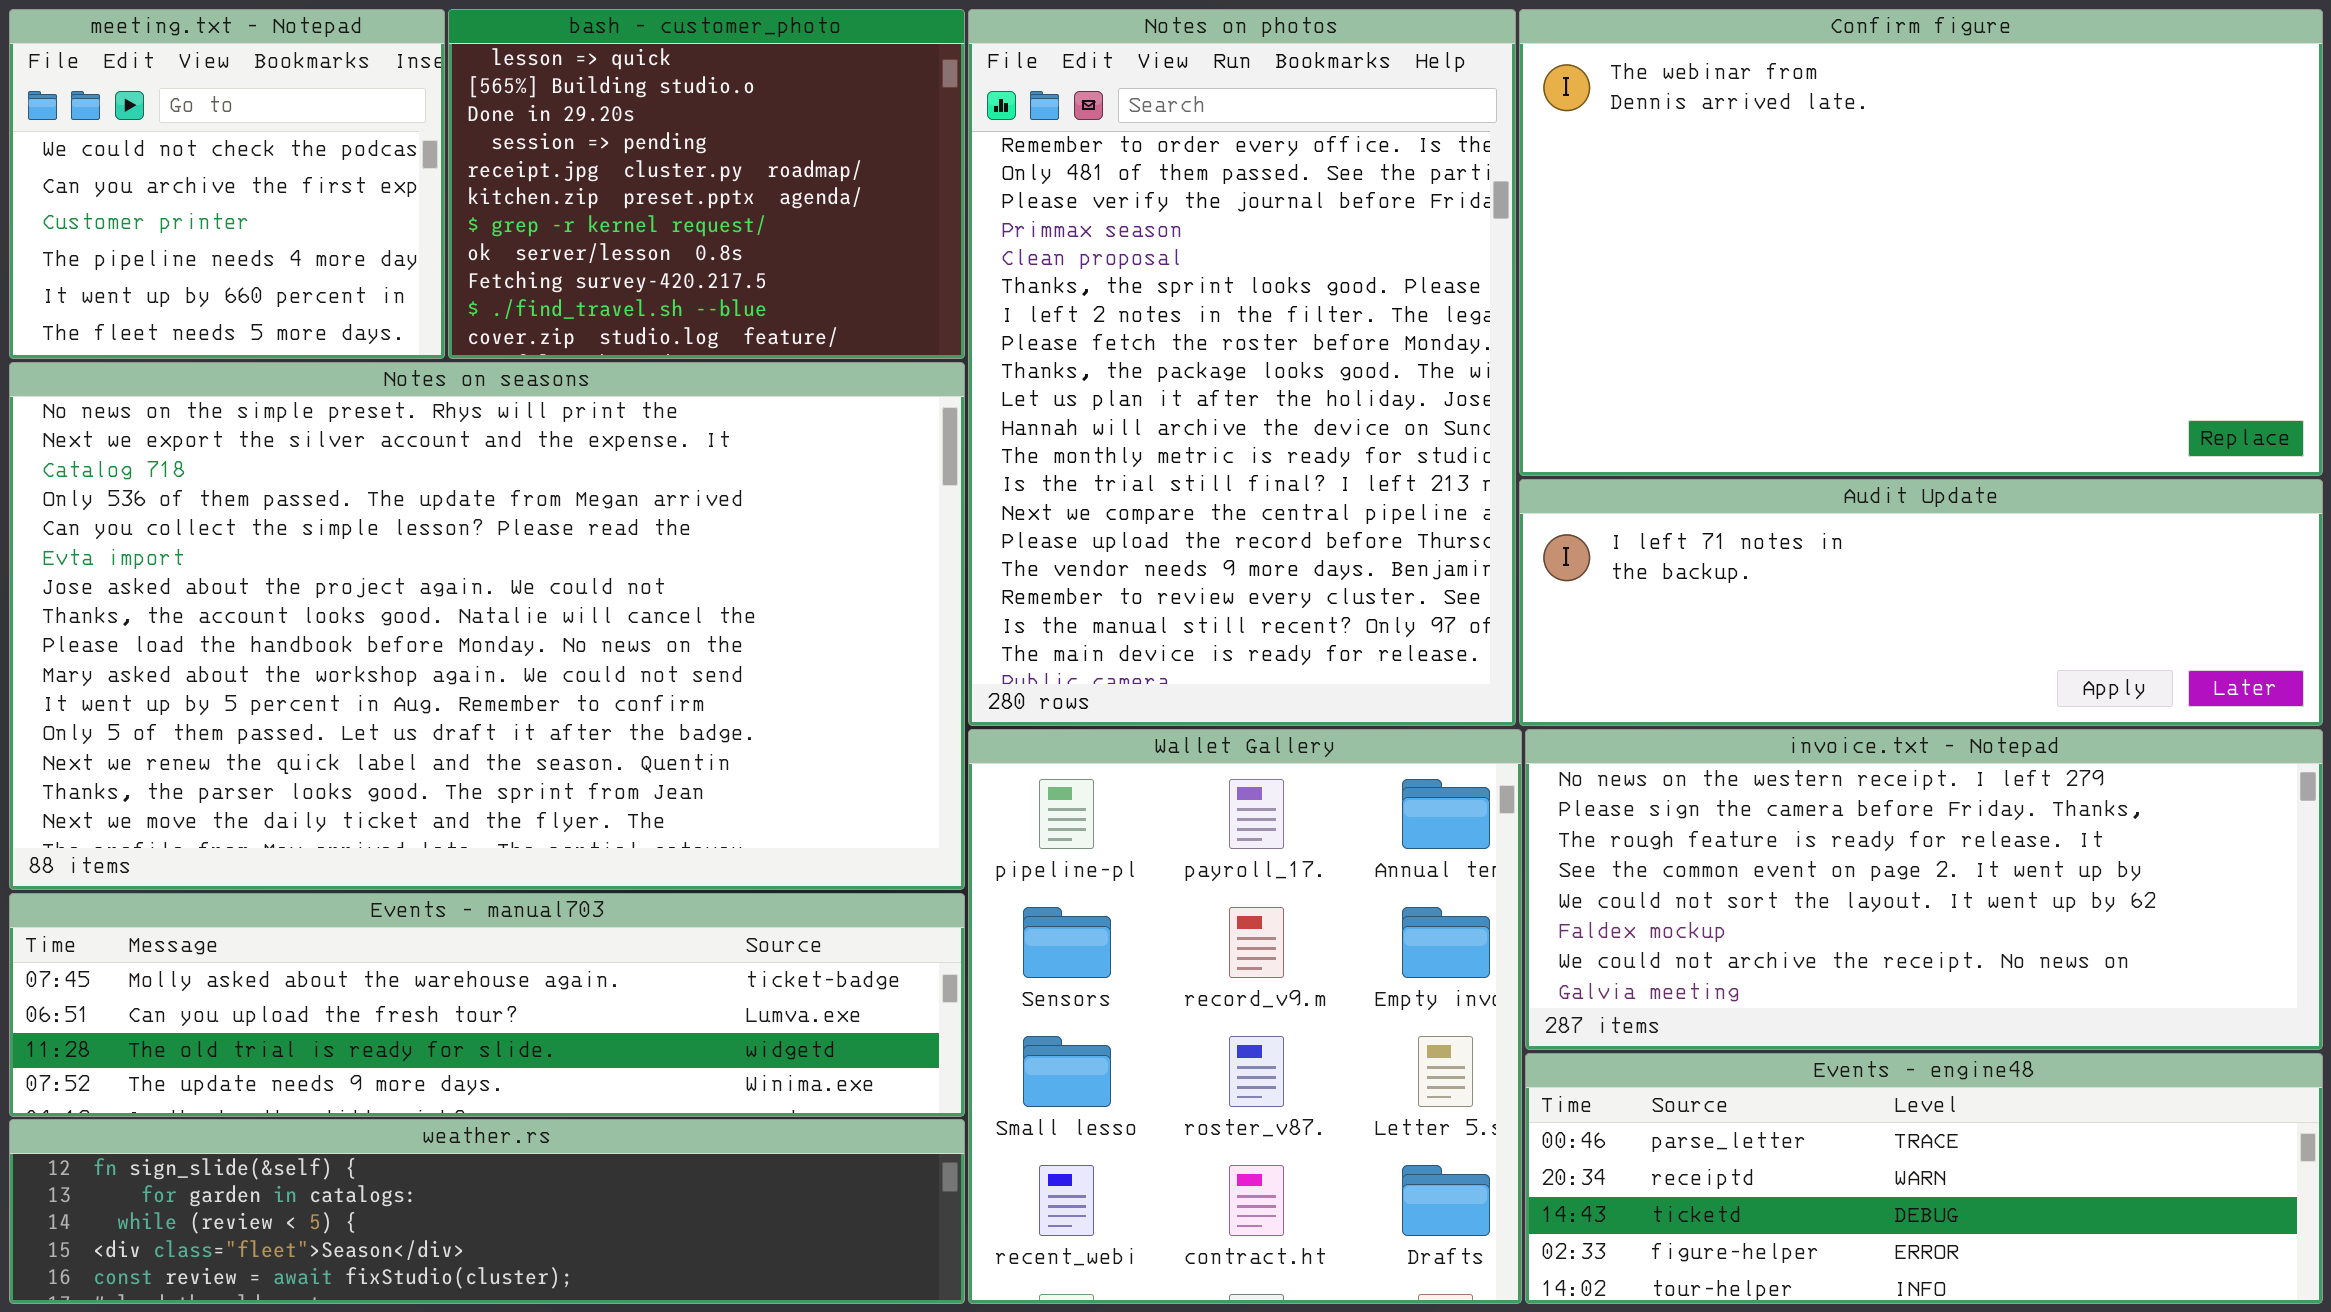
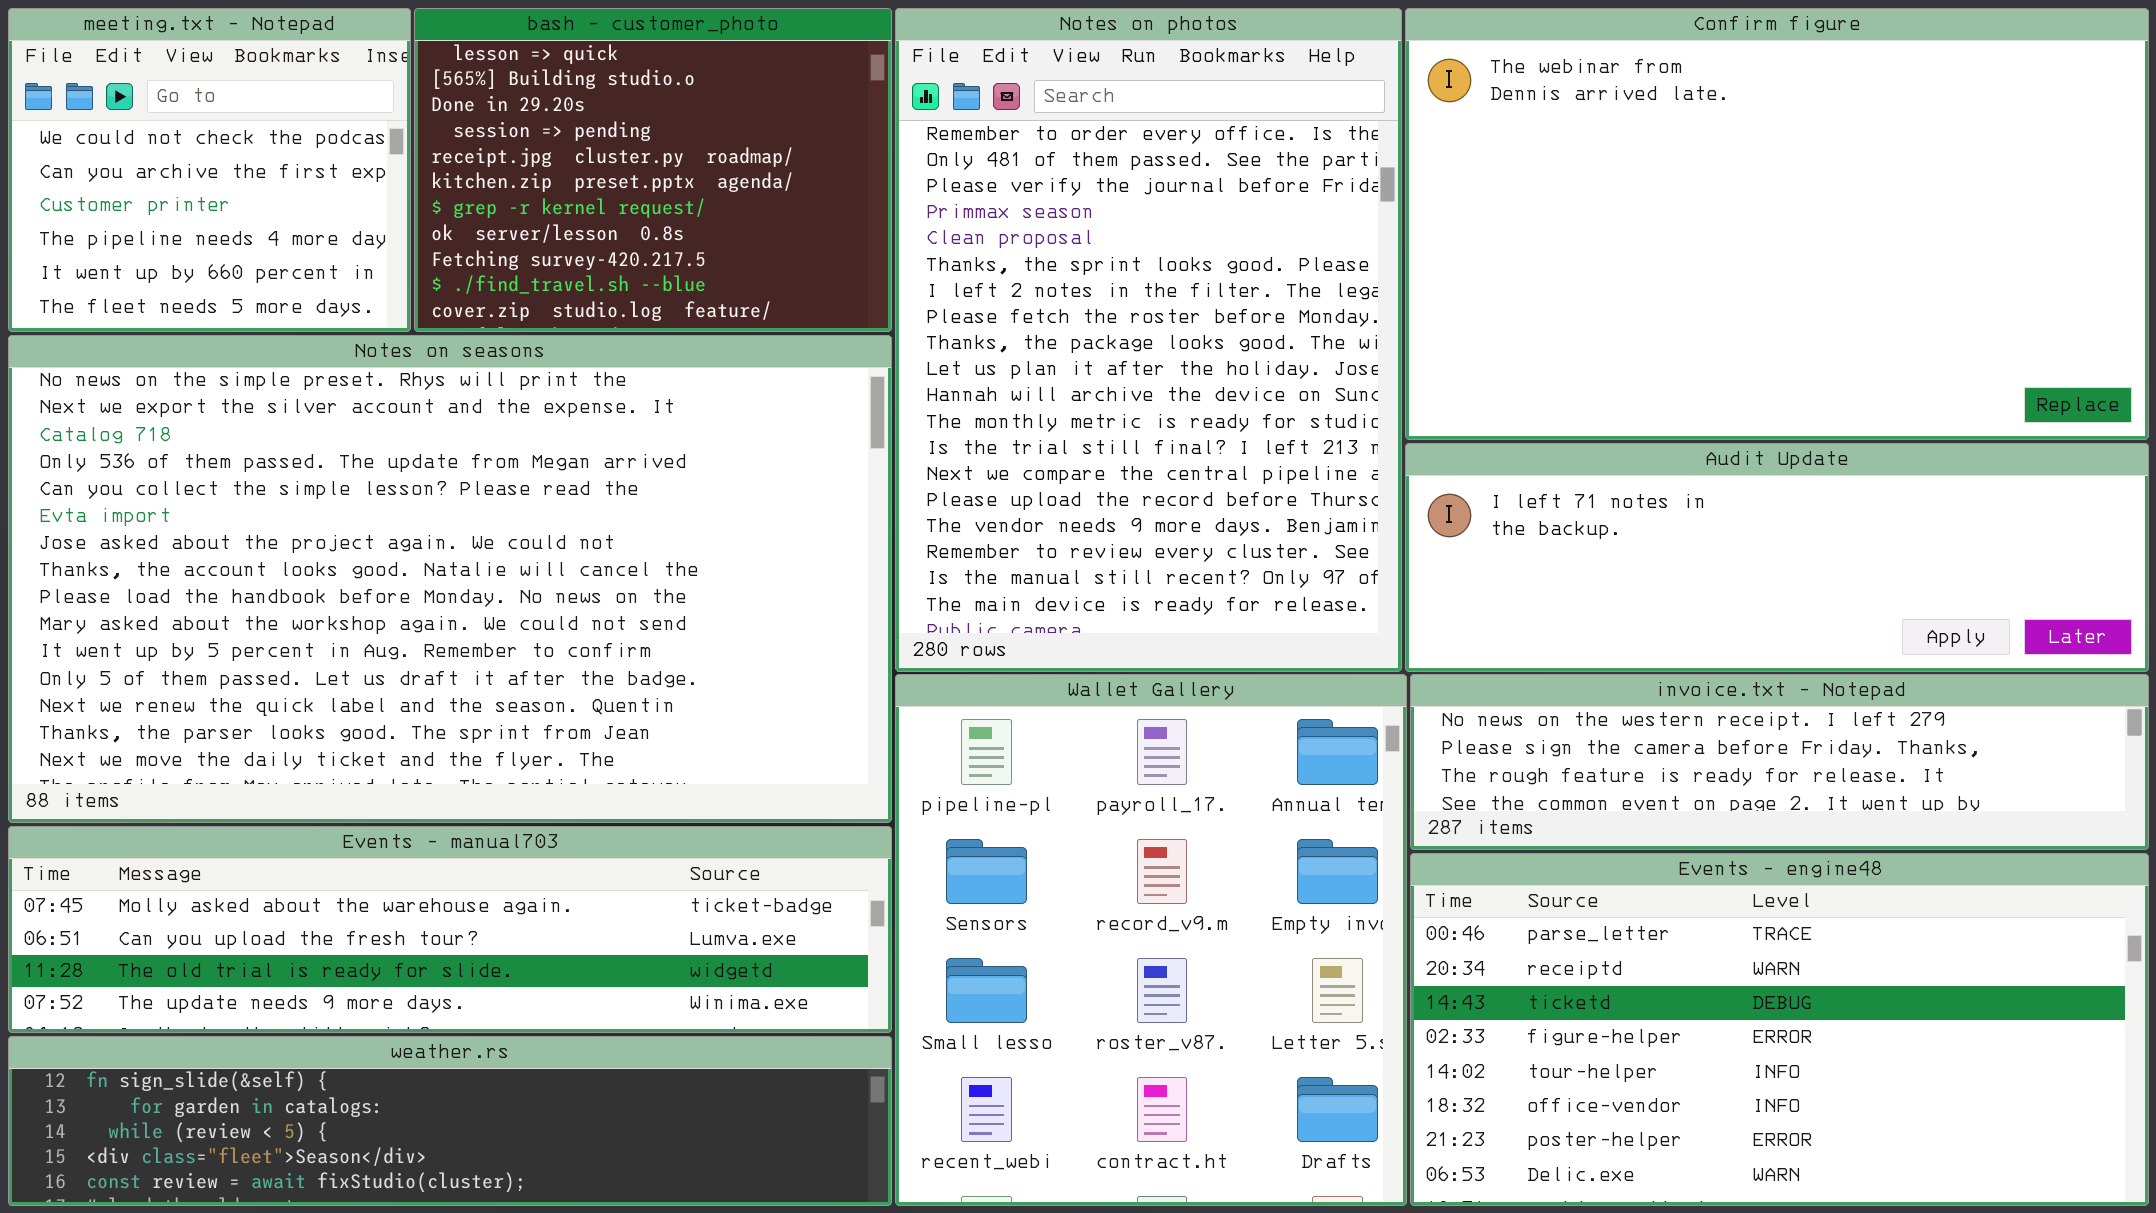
invoice.txt - Notepad: [1525,729,2323,1050] -> [1410,674,2149,850], resized
Events - engine48: [1525,1053,2323,1304] -> [1410,853,2149,1206], resized

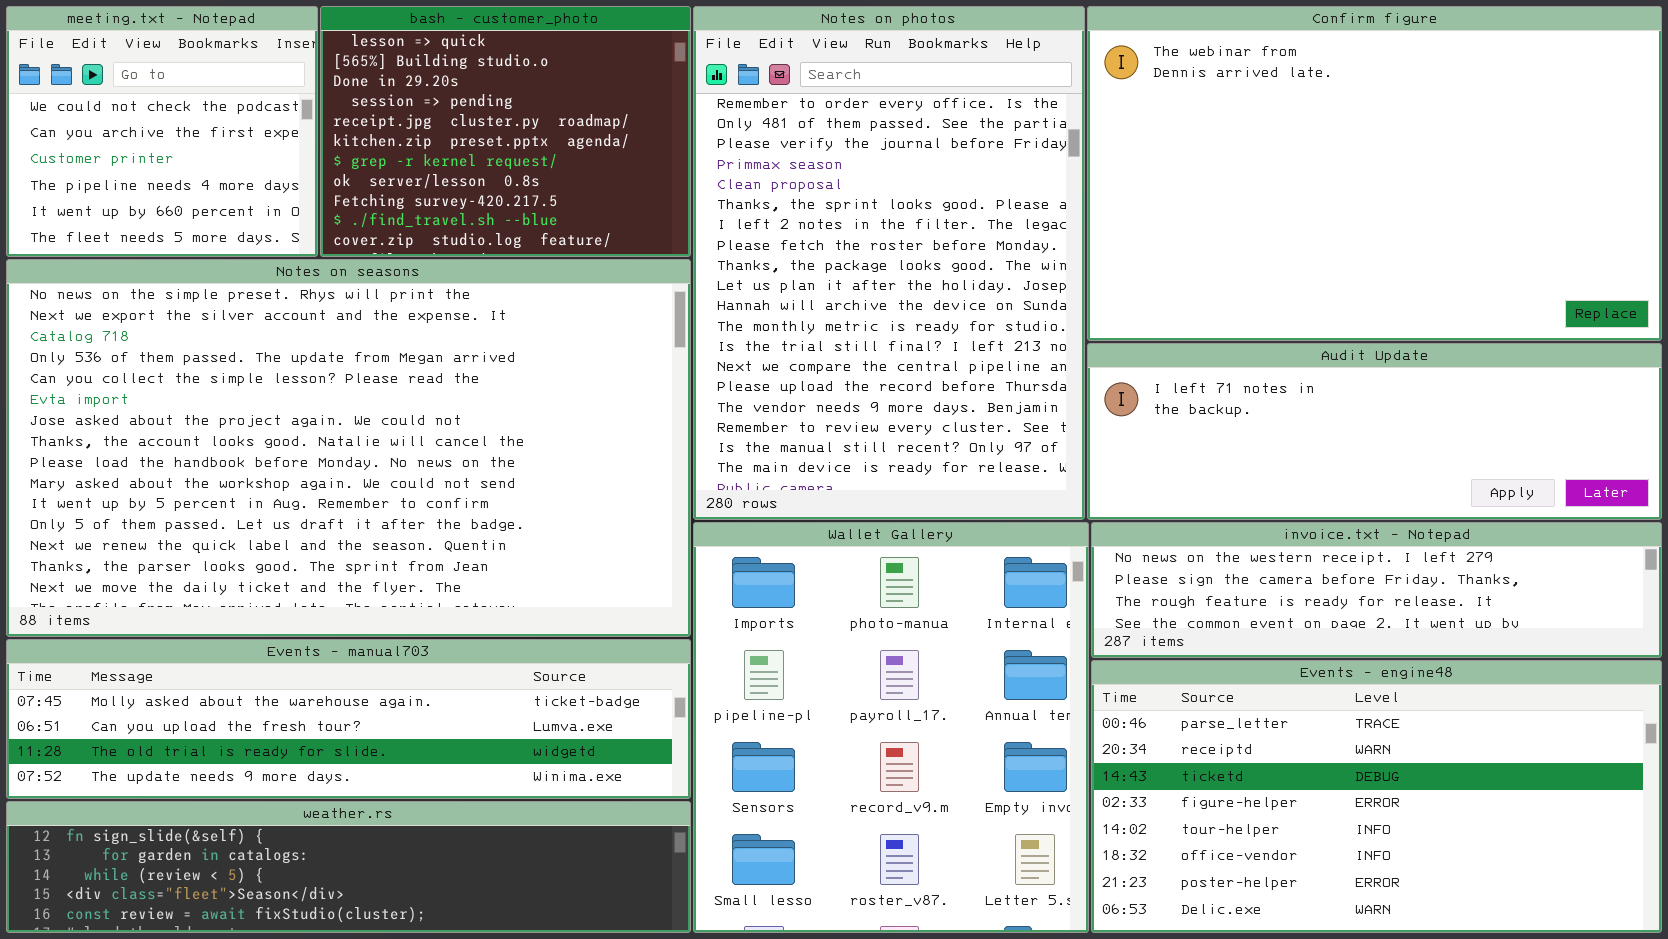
Wallet Gallery: [895,674,1407,1206] -> [693,522,1089,933], scrolled up 1 row

